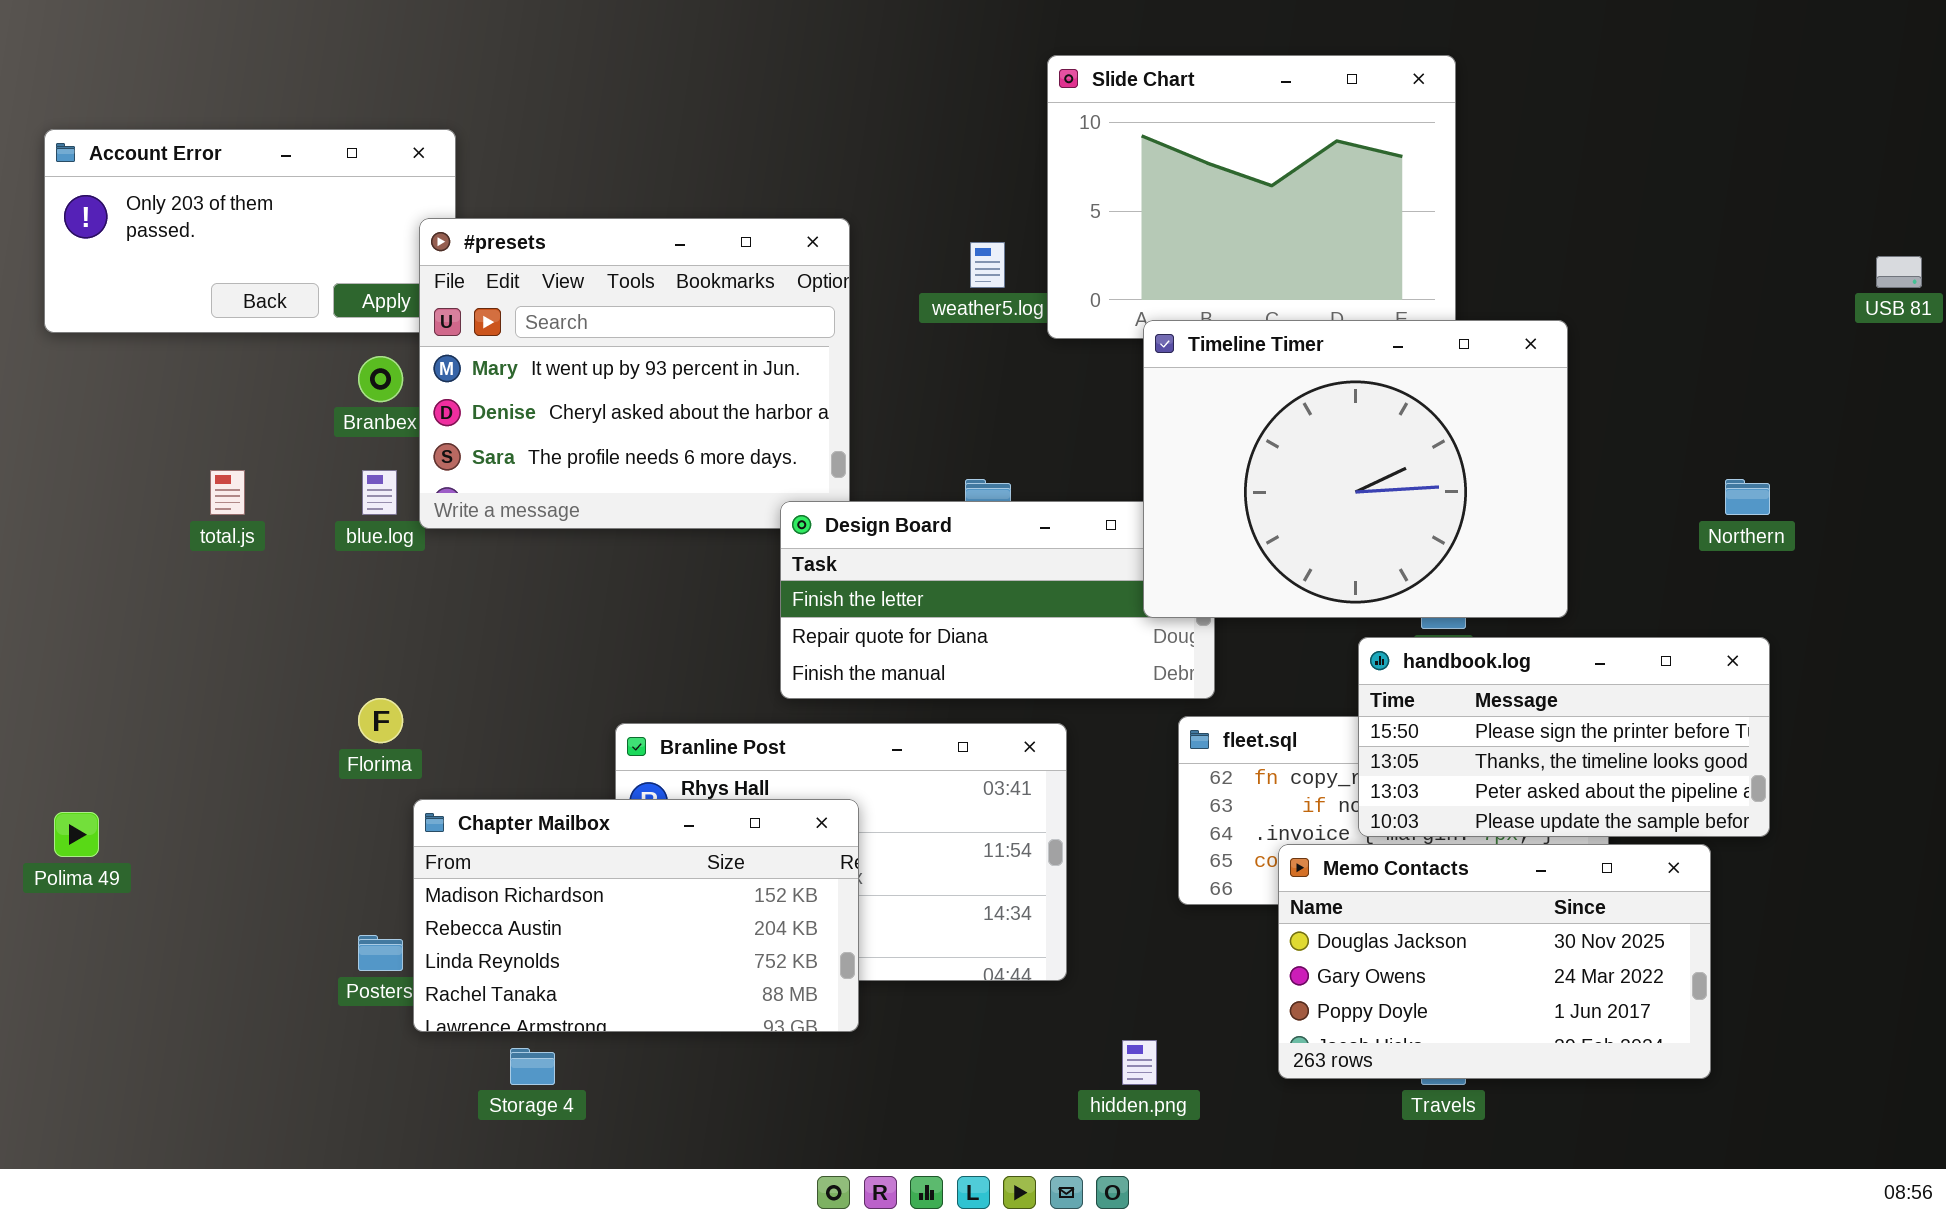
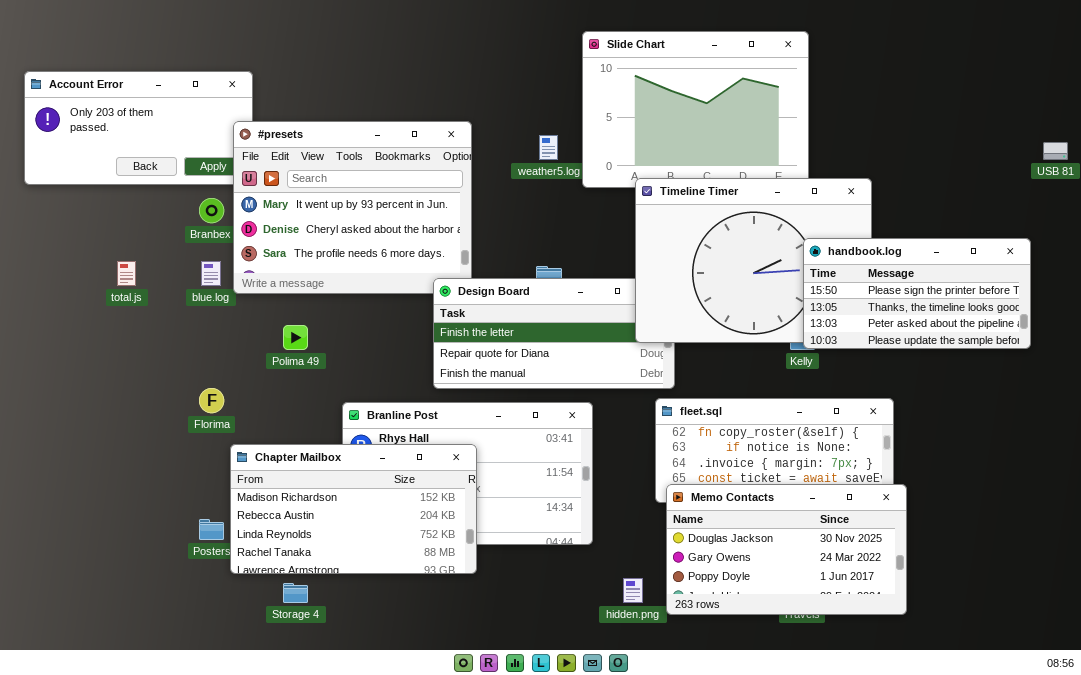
handbook.log: [1358,637,1770,837] -> [803,238,1031,349], moved
Polima 49: [54,812,99,857] -> [283,325,308,350], moved
Memo Contacts: [1278,844,1711,1079] -> [666,484,907,615], moved

